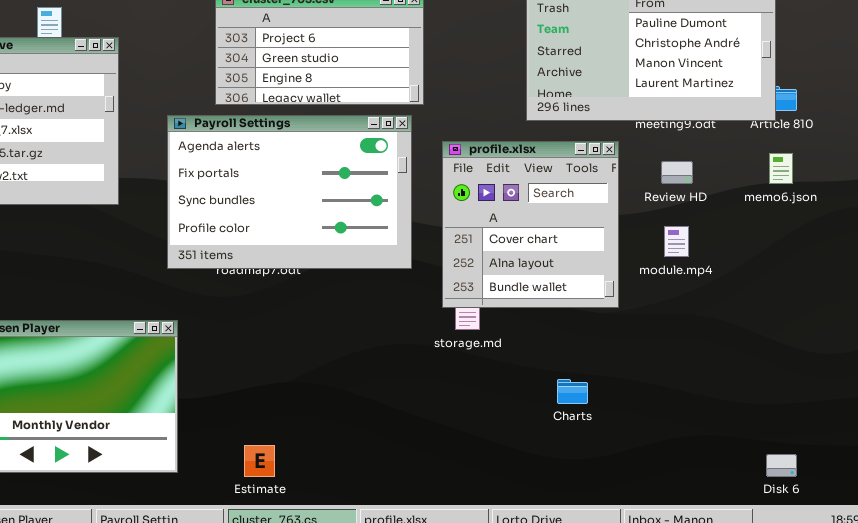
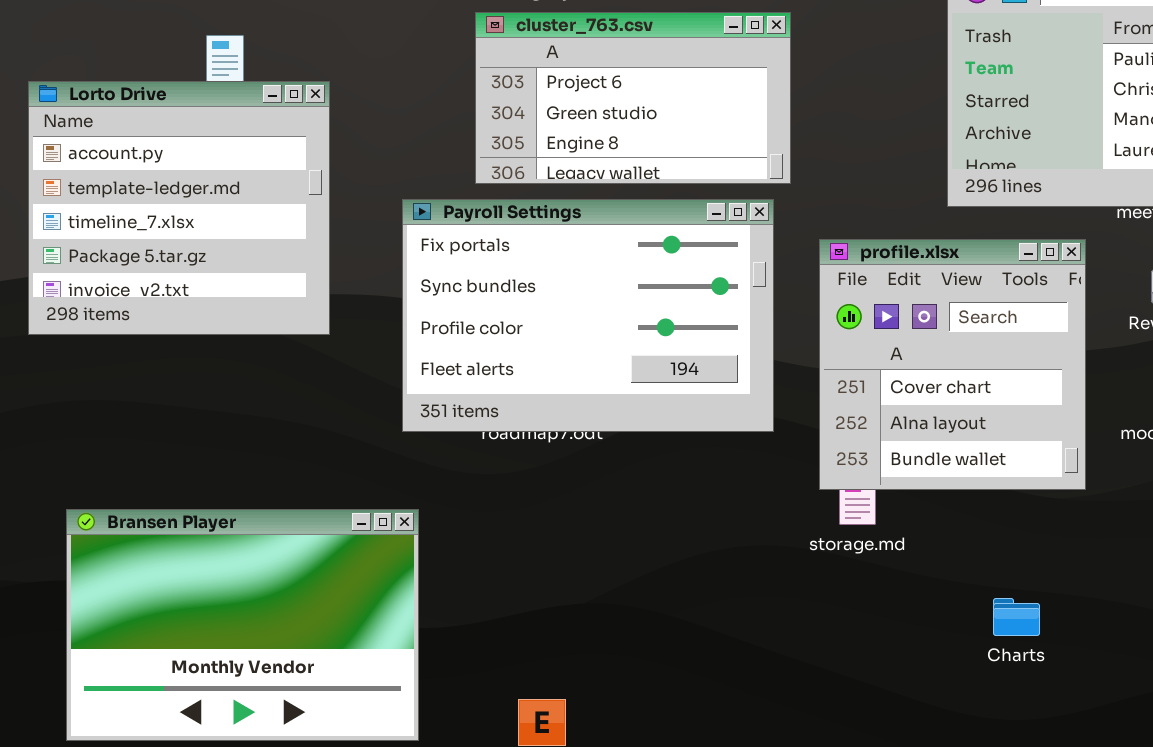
Payroll Settings: [167,115,412,269] -> [402,199,774,432], scrolled down 1 row

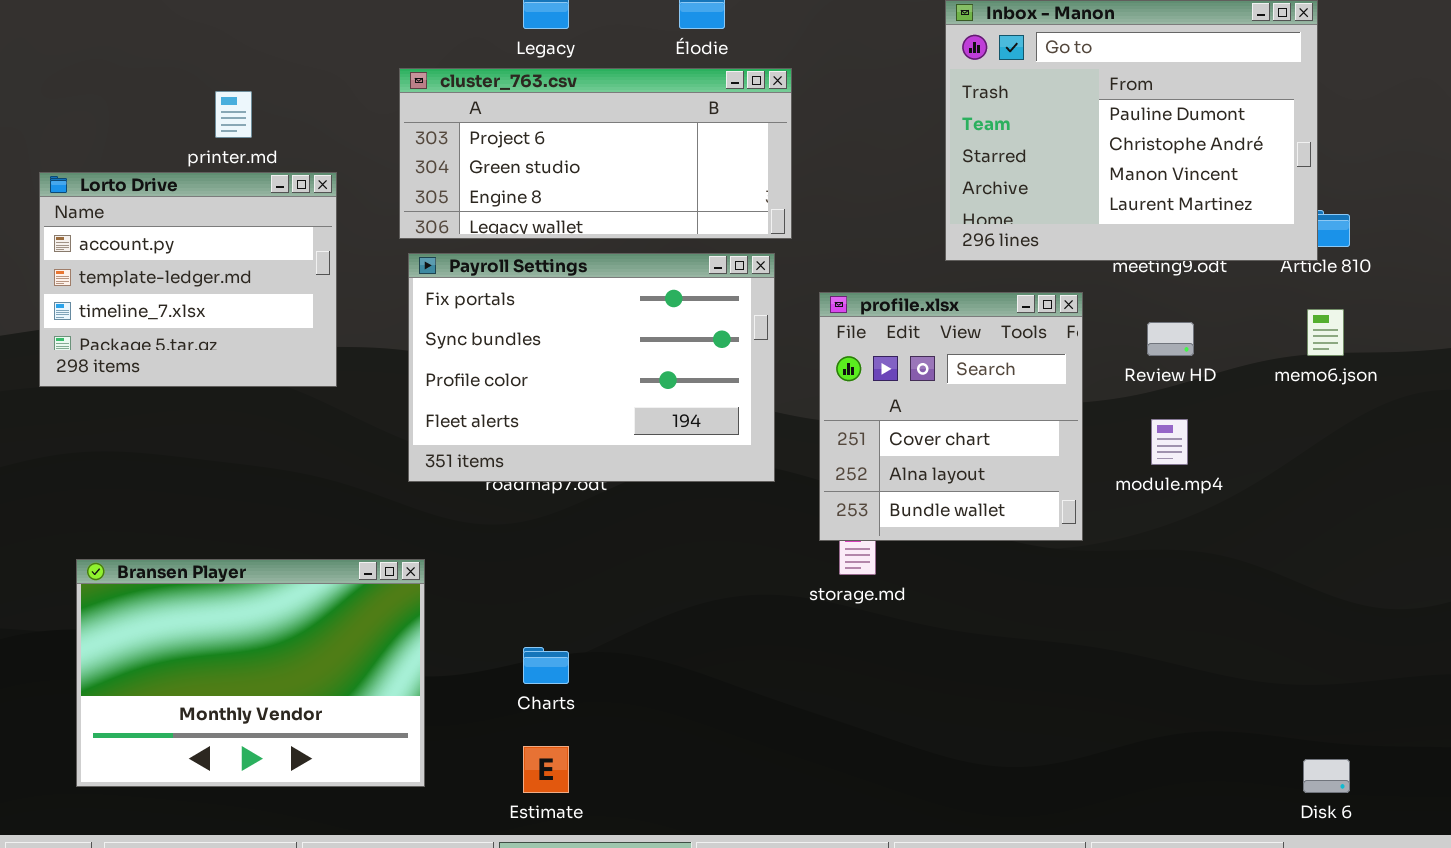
cluster_763.csv: [475,12,791,184] -> [399,68,792,239], resized
Lorto Drive: [28,81,330,335] -> [39,172,337,387], resized
Charts: [993,598,1040,636] -> [523,647,569,684], moved

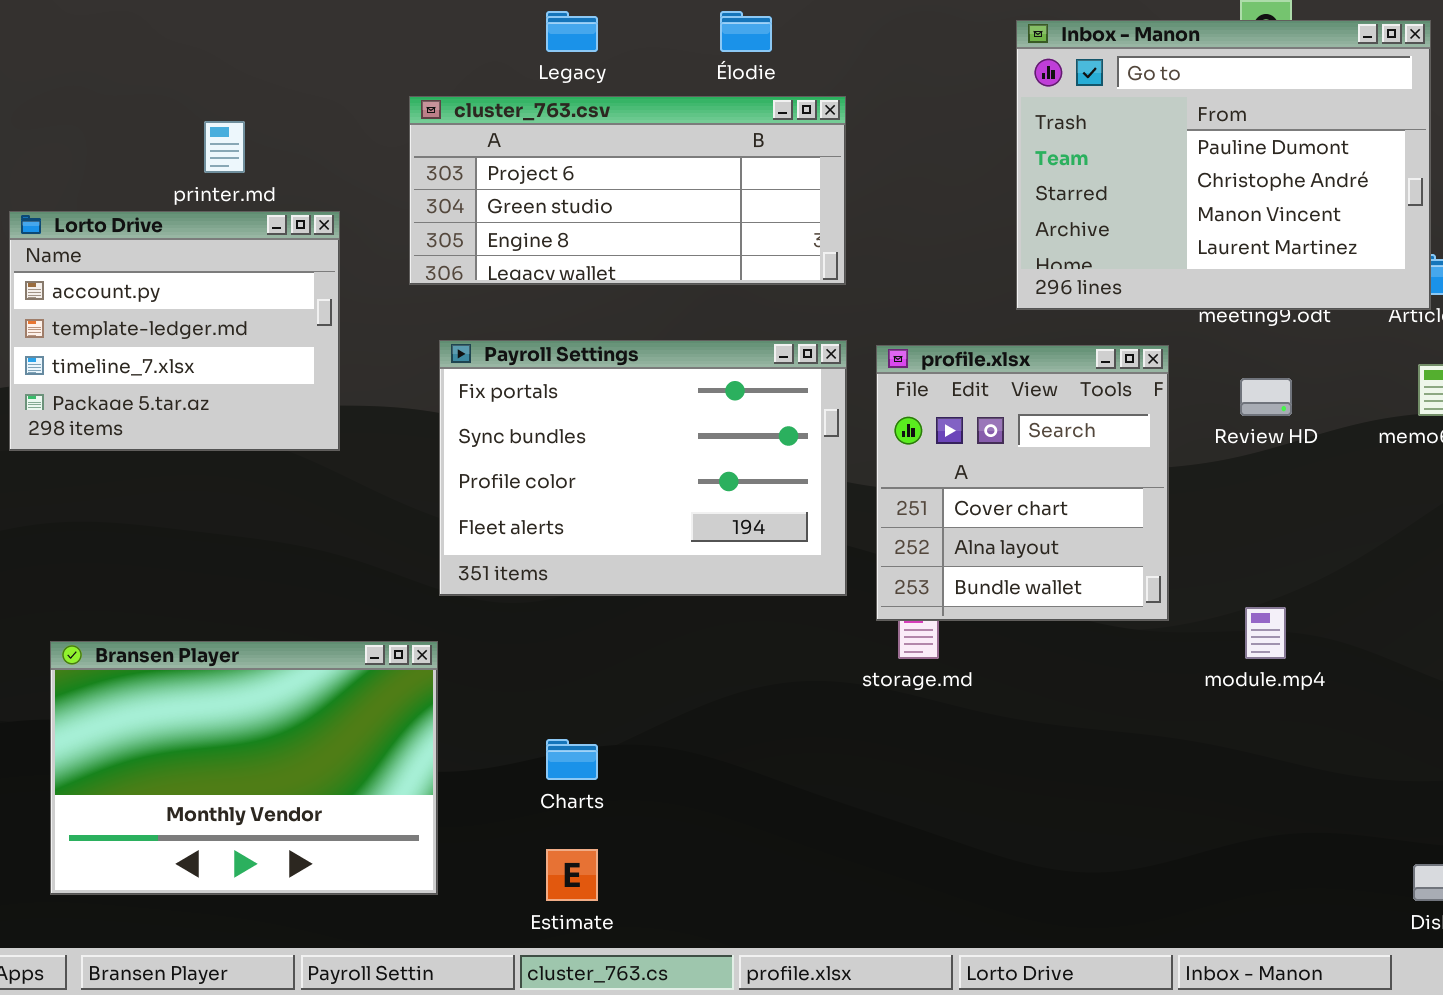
Payroll Settings: [408,253,775,482] -> [439,340,847,596], moved
module.mp4: [1151,419,1188,465] -> [1245,607,1286,659], moved

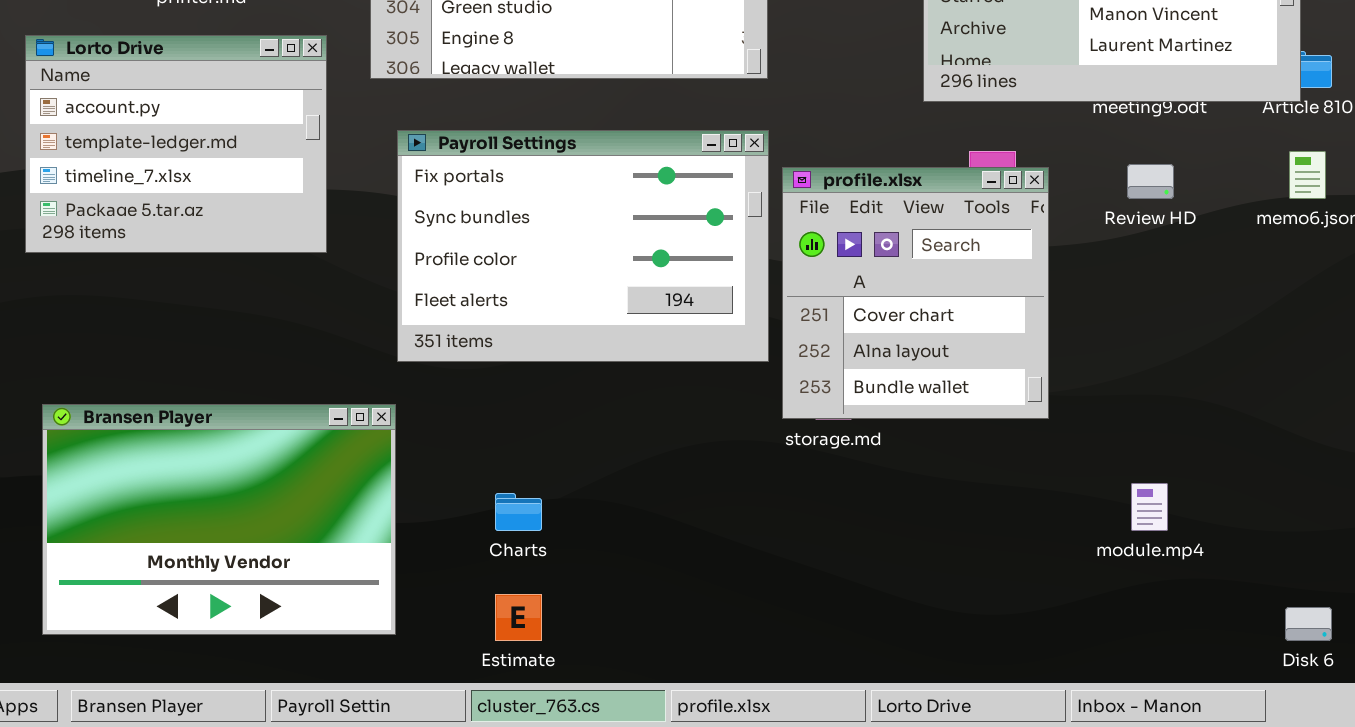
Lorto Drive: [9,211,340,451] -> [25,35,327,253], moved
profile.xlsx: [876,345,1169,621] -> [782,167,1049,419], moved
module.mp4: [1245,607,1286,659] -> [1131,483,1168,531], moved

